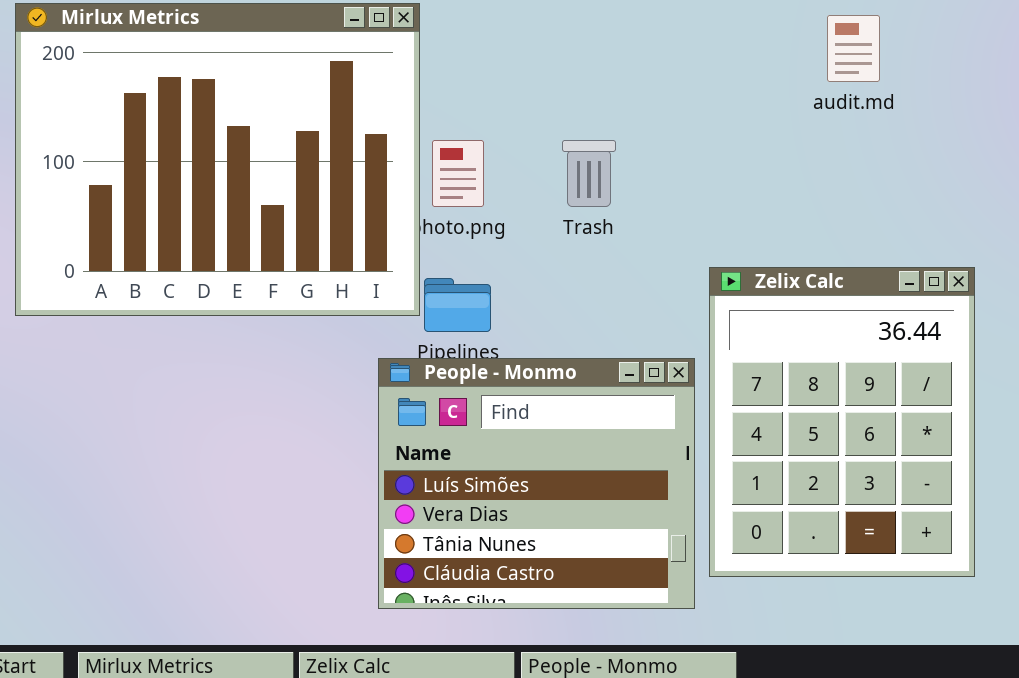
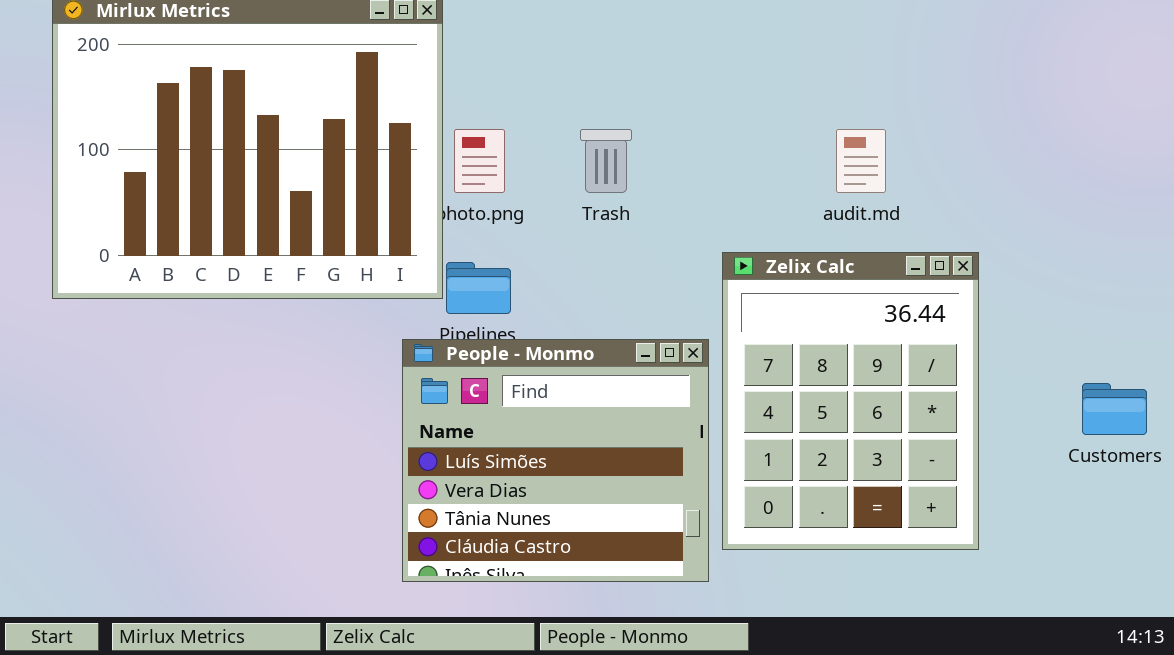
audit.md: [827,15,880,82] -> [836,129,886,193], moved

